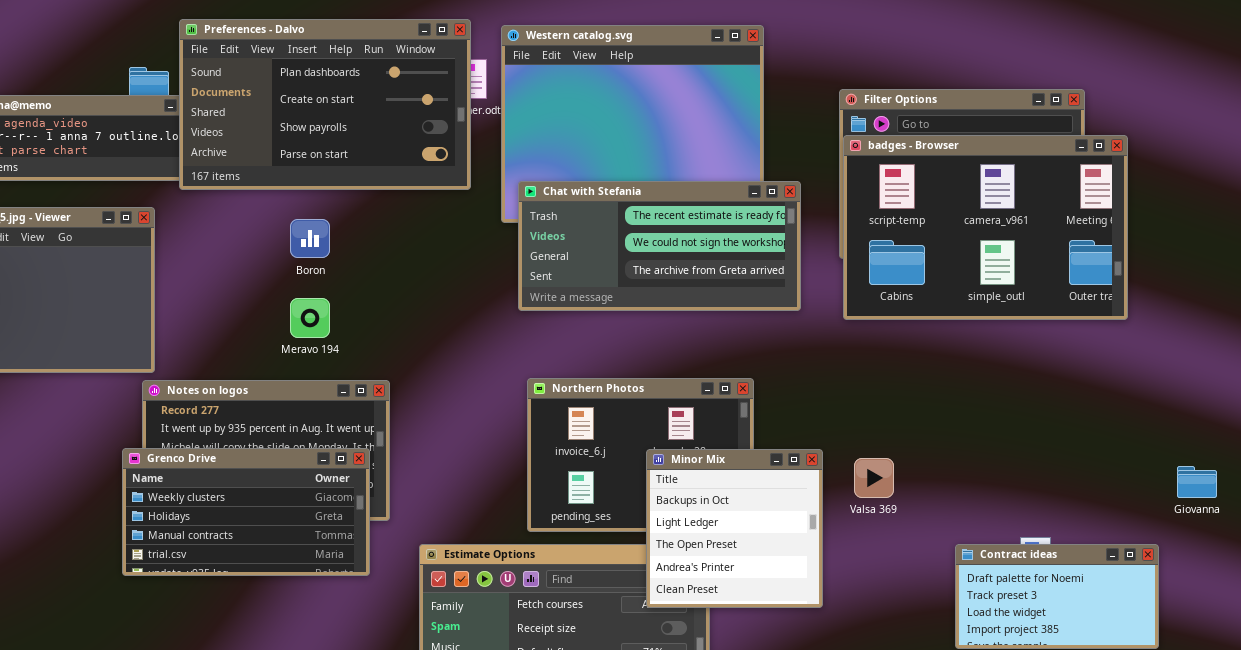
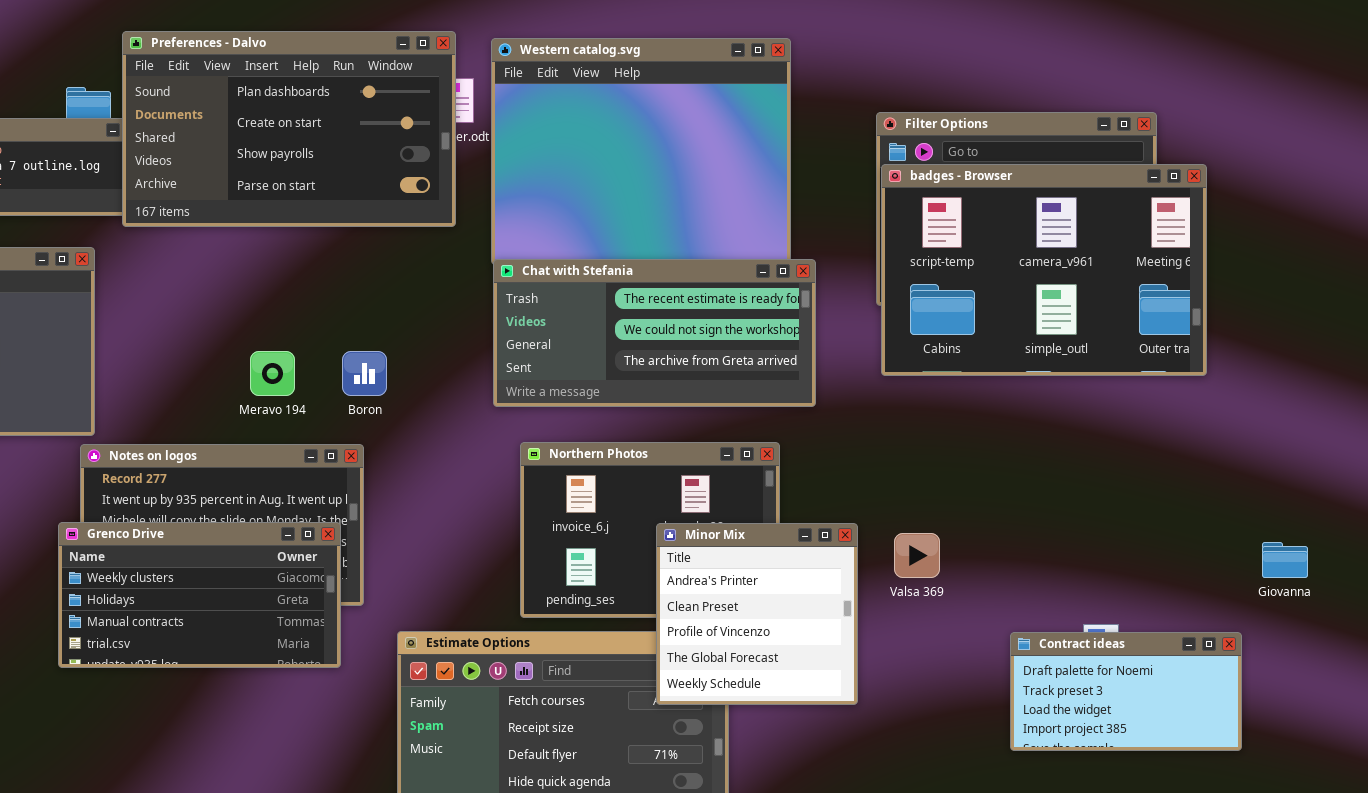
Chat with Stefania: [518,181,801,311] -> [493,259,816,407], moved
Boron: [290,219,330,258] -> [342,351,387,396], moved
Minor Mix: [646,449,823,608] -> [656,523,858,705], scrolled down 3 rows

